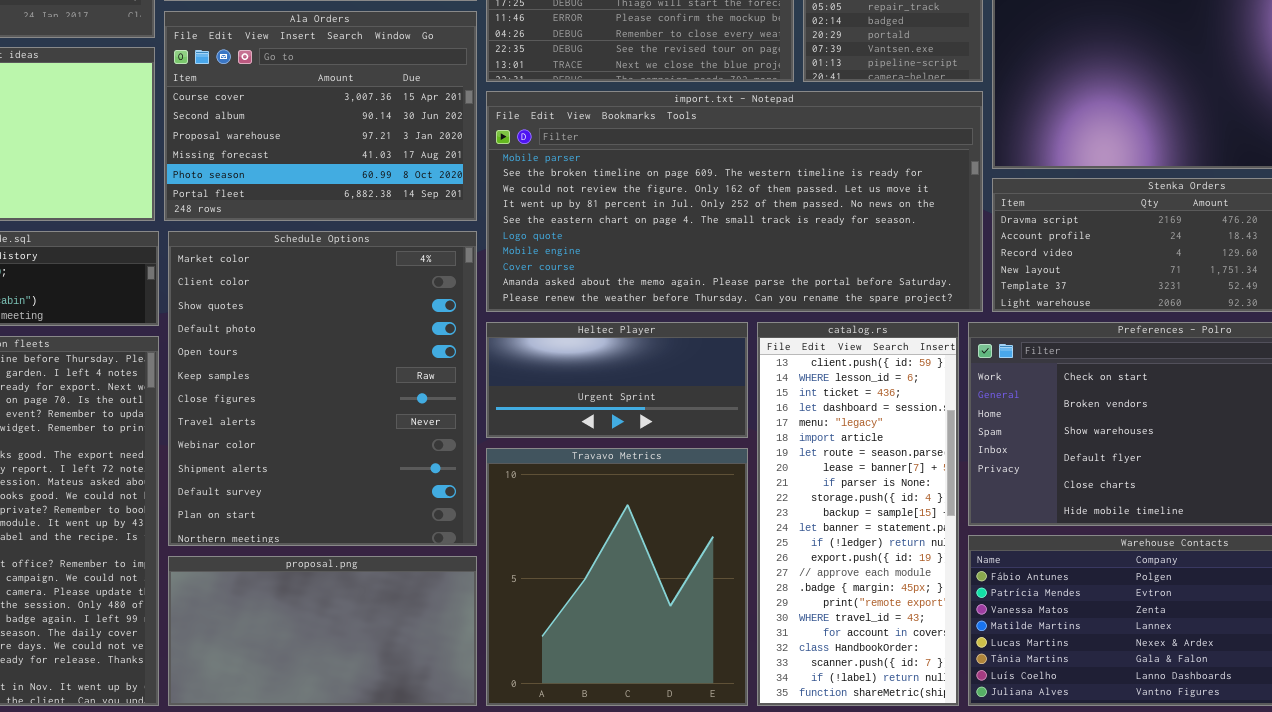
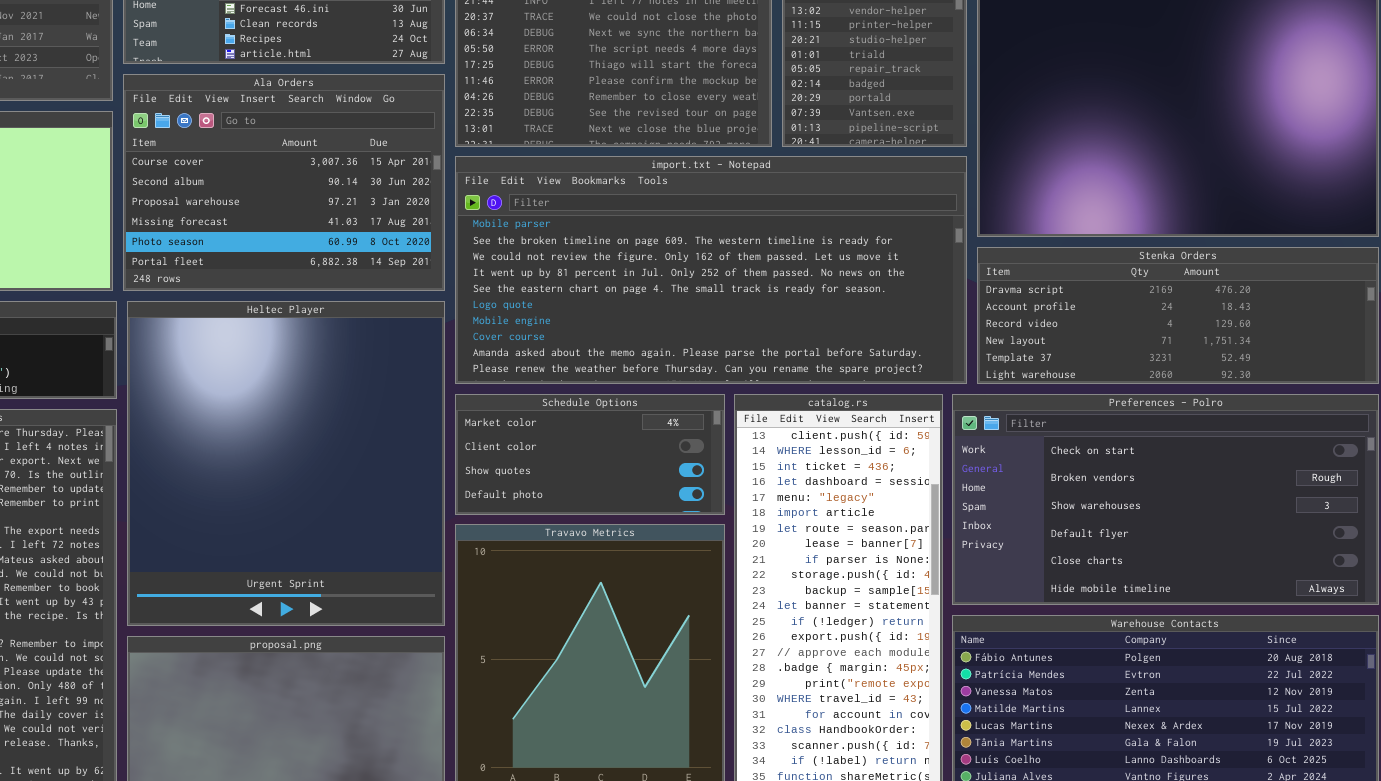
Schedule Options: [168,231,477,546] -> [455,394,725,515], moved, resized
Heltec Player: [486,322,748,438] -> [127,301,445,626], moved, resized

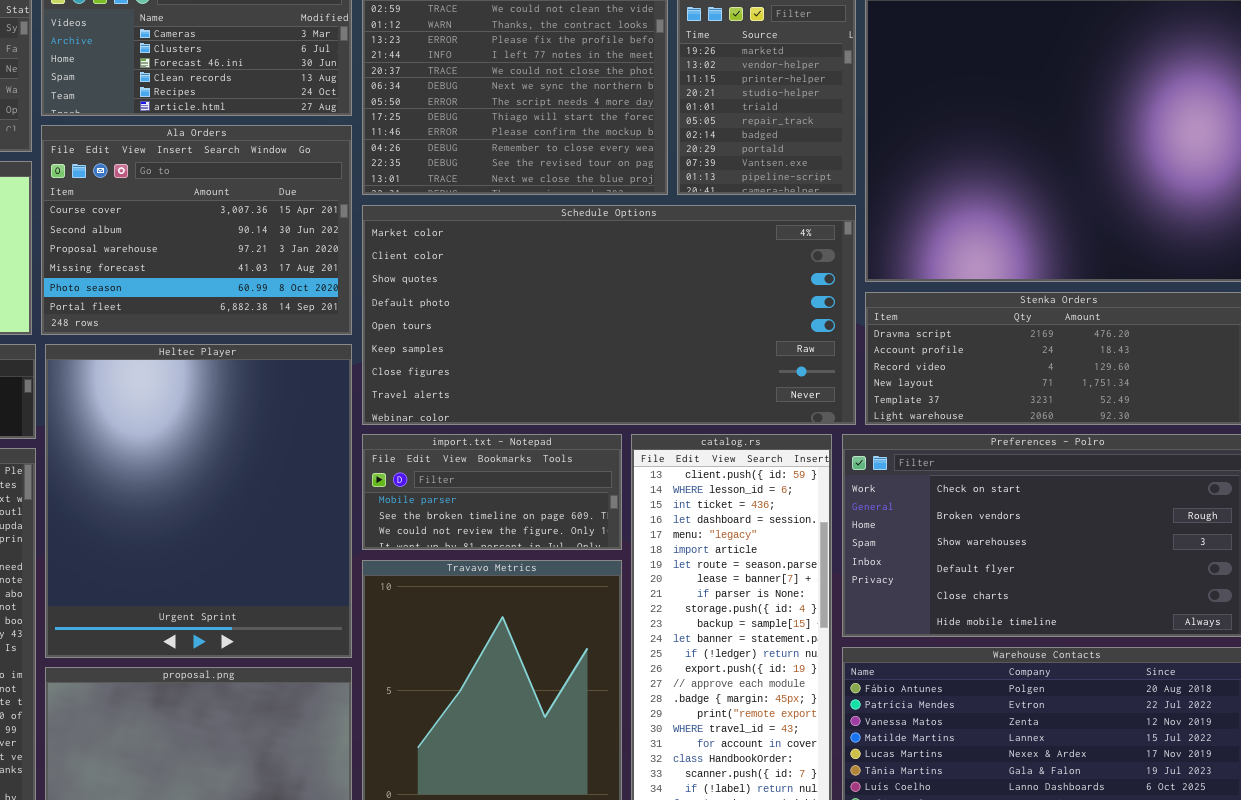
import.txt - Notepad: [455,156,967,384] -> [362,434,622,550], moved, resized
Schedule Options: [455,394,725,515] -> [362,205,856,425], moved, resized

